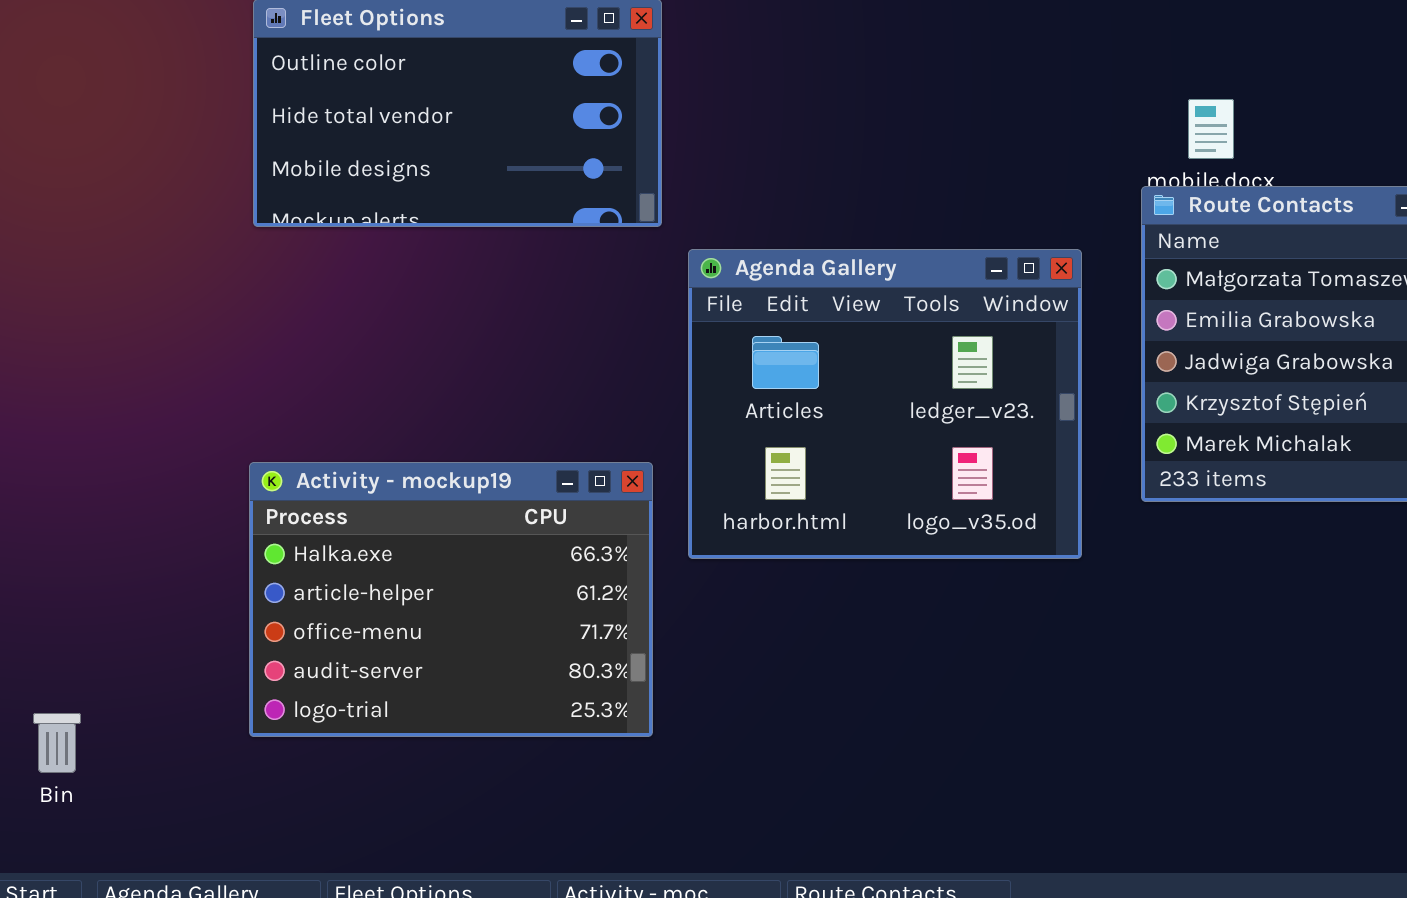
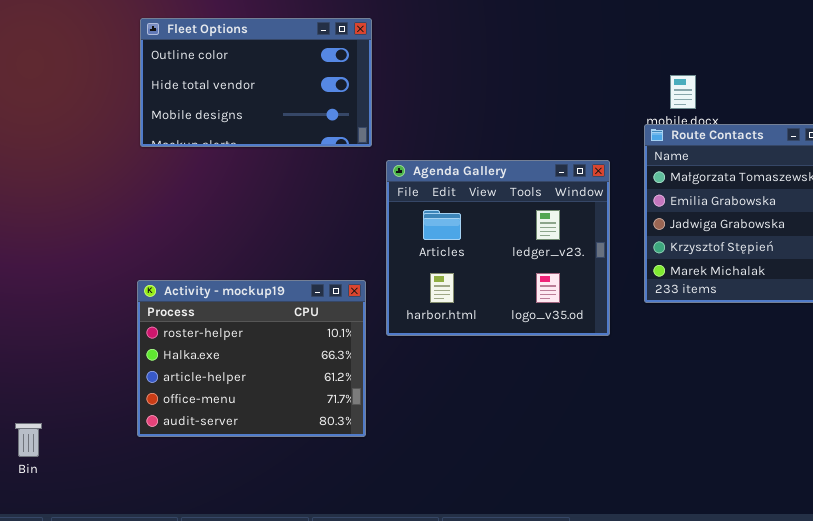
Activity - mockup19: [249,462,653,737] -> [137,280,366,437], scrolled up 1 row

